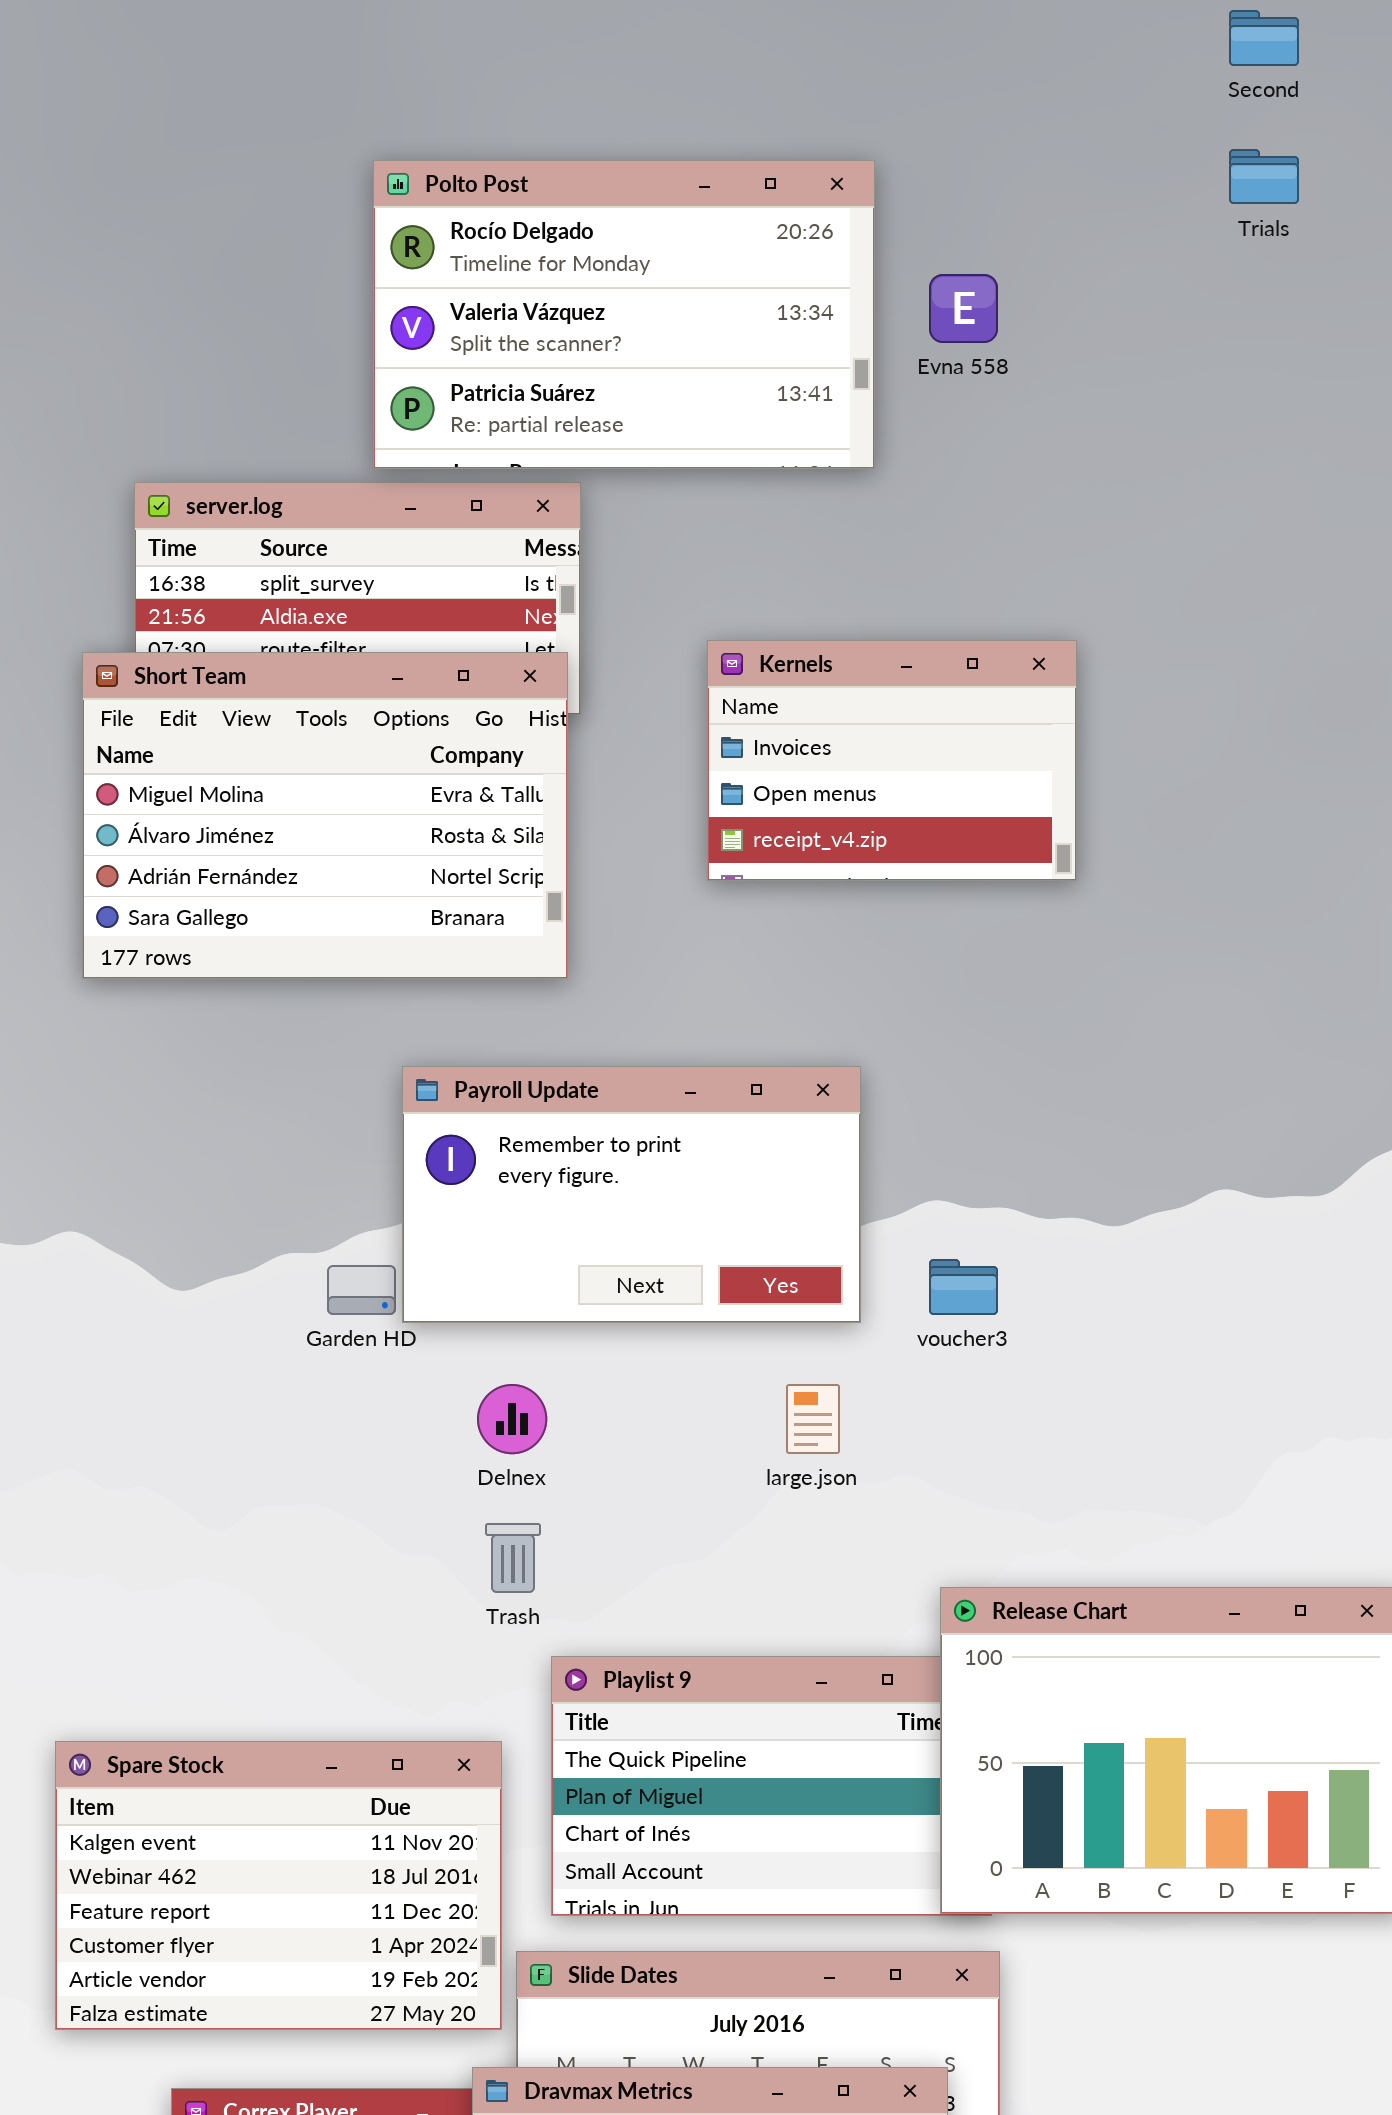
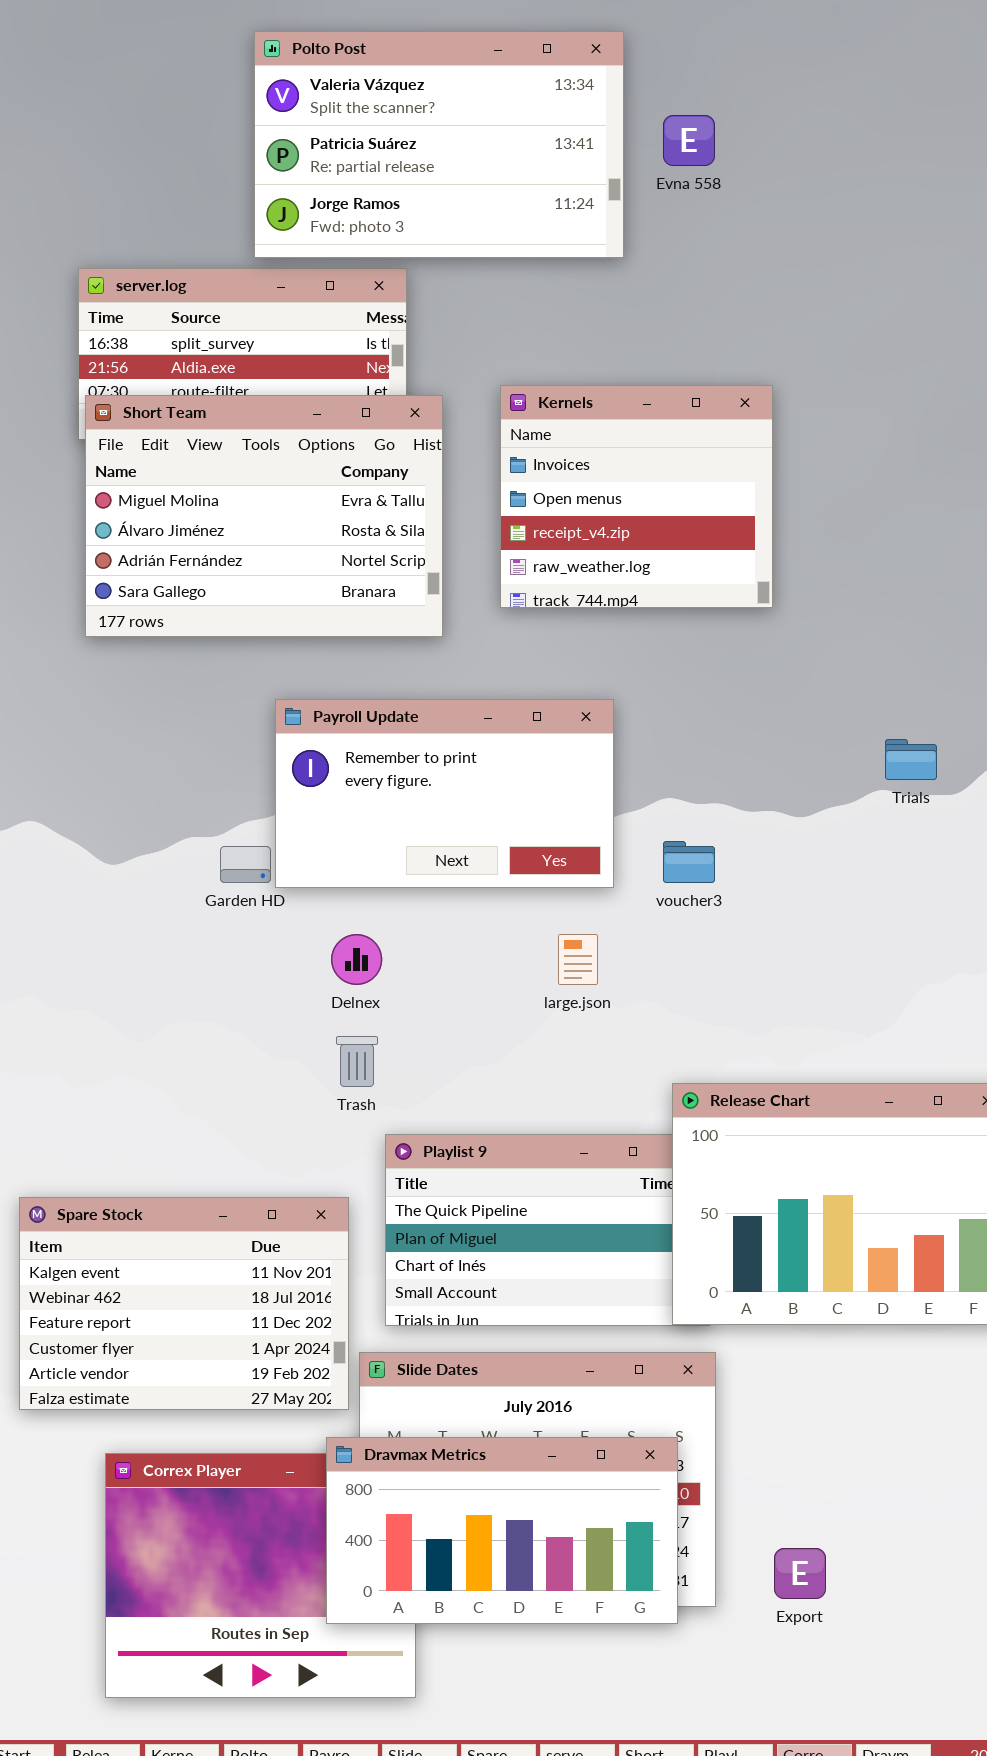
Trials: [1229,149,1299,204] -> [885,739,937,780], moved
Polto Post: [373,160,875,469] -> [254,31,624,258], scrolled down 1 row
Kernels: [707,640,1077,881] -> [500,385,773,608], resized
Short Team: [82,652,568,979] -> [85,395,443,637], moved

